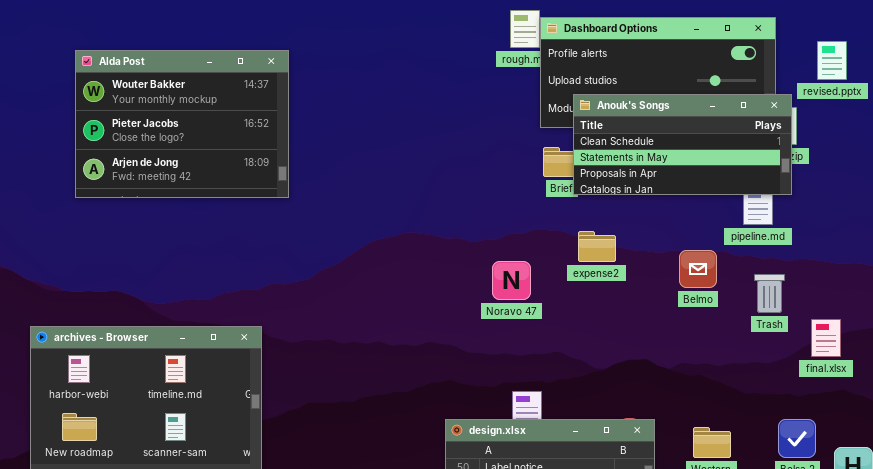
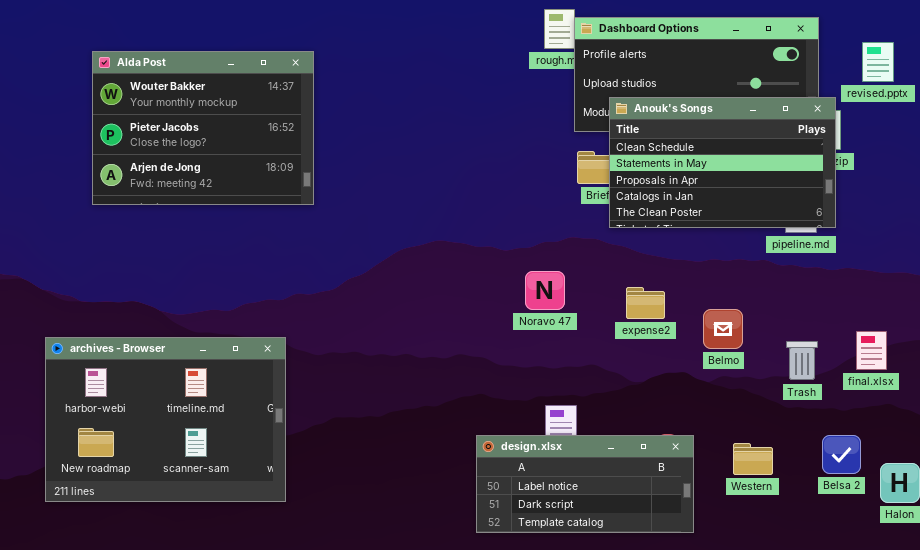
Anouk's Songs: [573,94,792,195] -> [609,97,836,228], resized
expense2: [578,231,616,262] -> [626,287,665,319], moved
Belmo: [679,250,717,288] -> [703,309,743,349], moved
Trash: [754,274,785,313] -> [786,341,818,380], moved

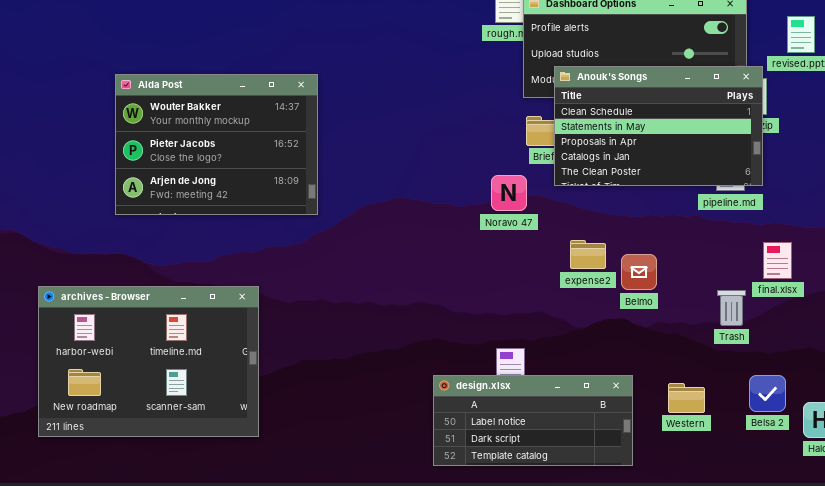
Alda Post: [92,51,314,205] -> [115,74,318,215], moved
Noravo 47: [525,271,565,310] -> [491,175,527,211], moved
Belmo: [703,309,743,349] -> [621,254,657,290], moved
final.xlsx: [856,331,887,370] -> [763,242,792,279], moved

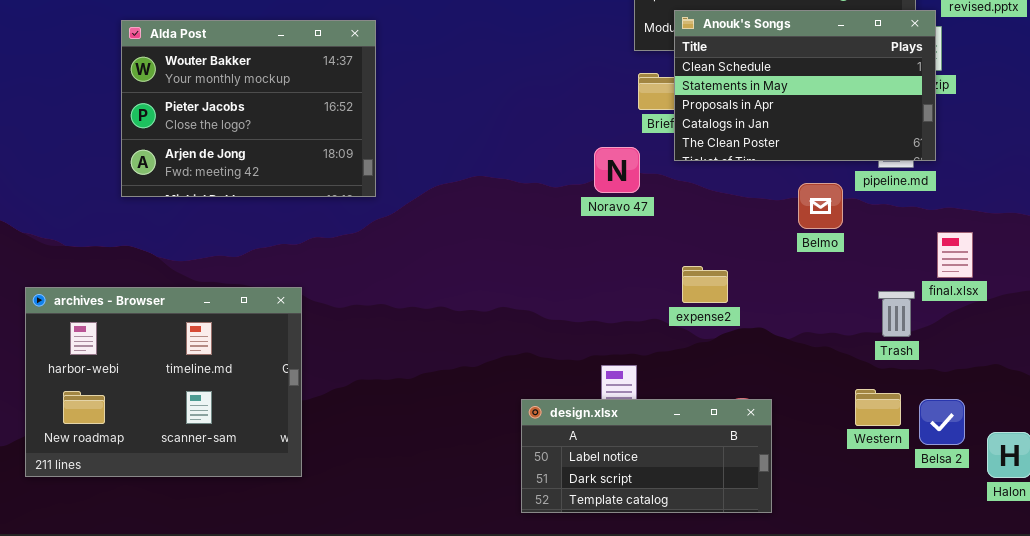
expense2: [570,240,606,269] -> [682,266,728,303], moved
Belmo: [621,254,657,290] -> [798,183,843,229], moved
Western: [668,383,705,413] -> [855,389,901,426], moved

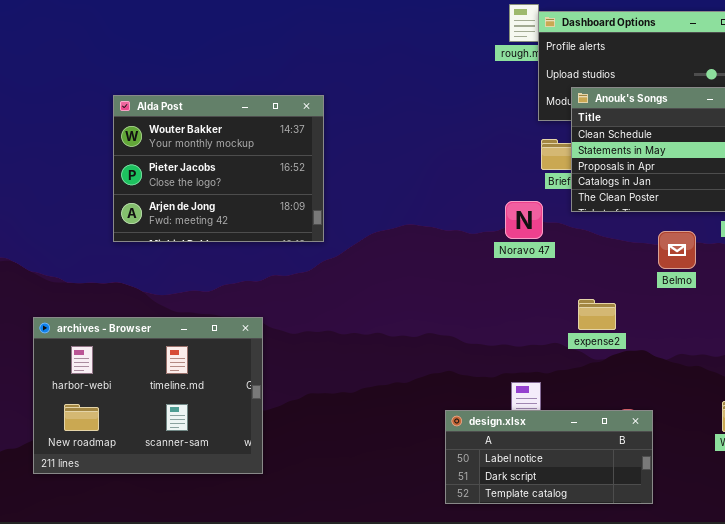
Belmo: [798,183,843,229] -> [658,231,696,269], moved

